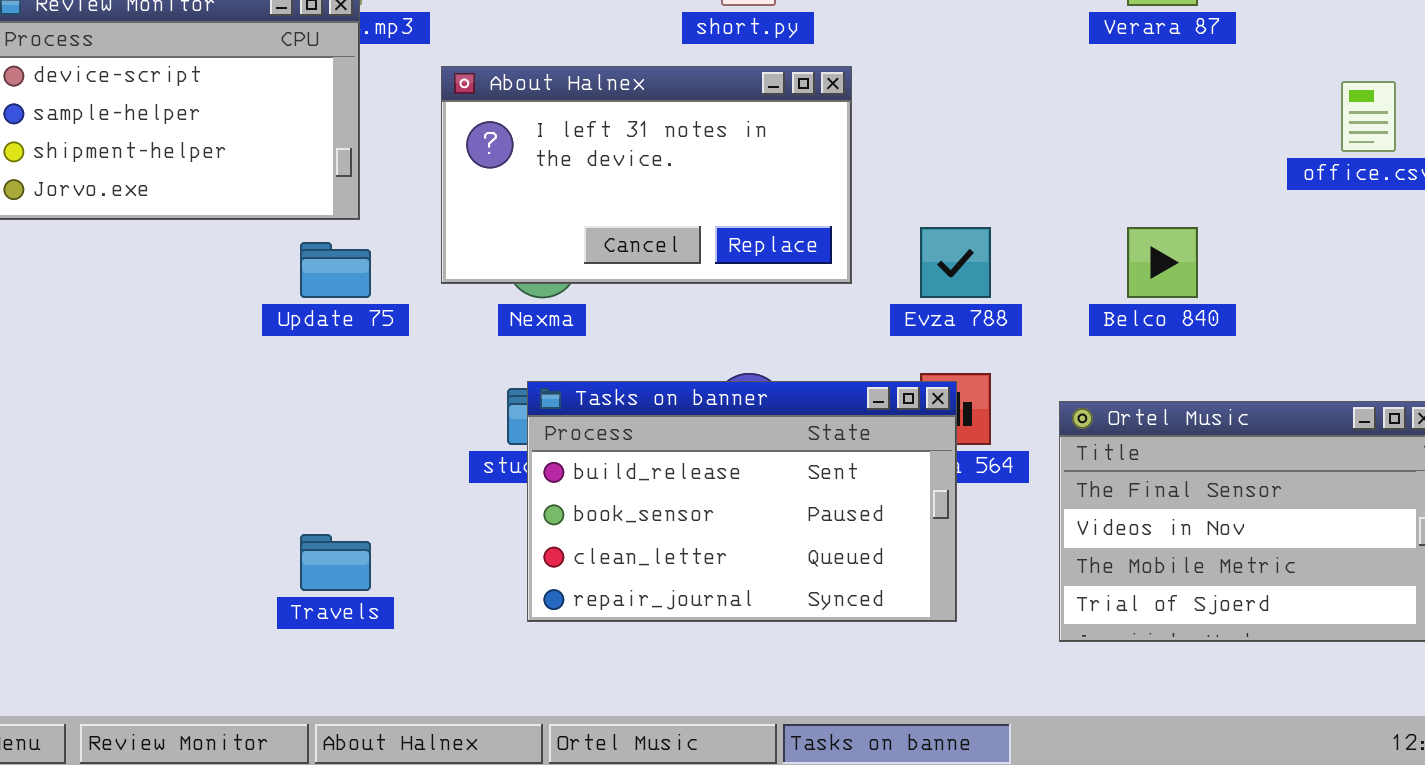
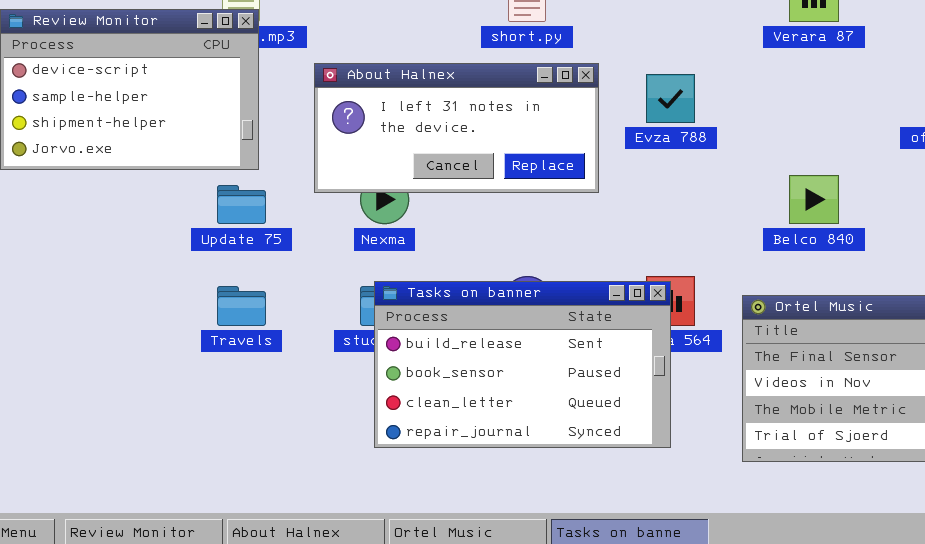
About Halnex: [441,66,852,284] -> [314,63,599,193], resized
Evza 788: [920,227,991,298] -> [646,74,695,123], moved
Travels: [300,534,371,591] -> [217,286,266,326], moved

